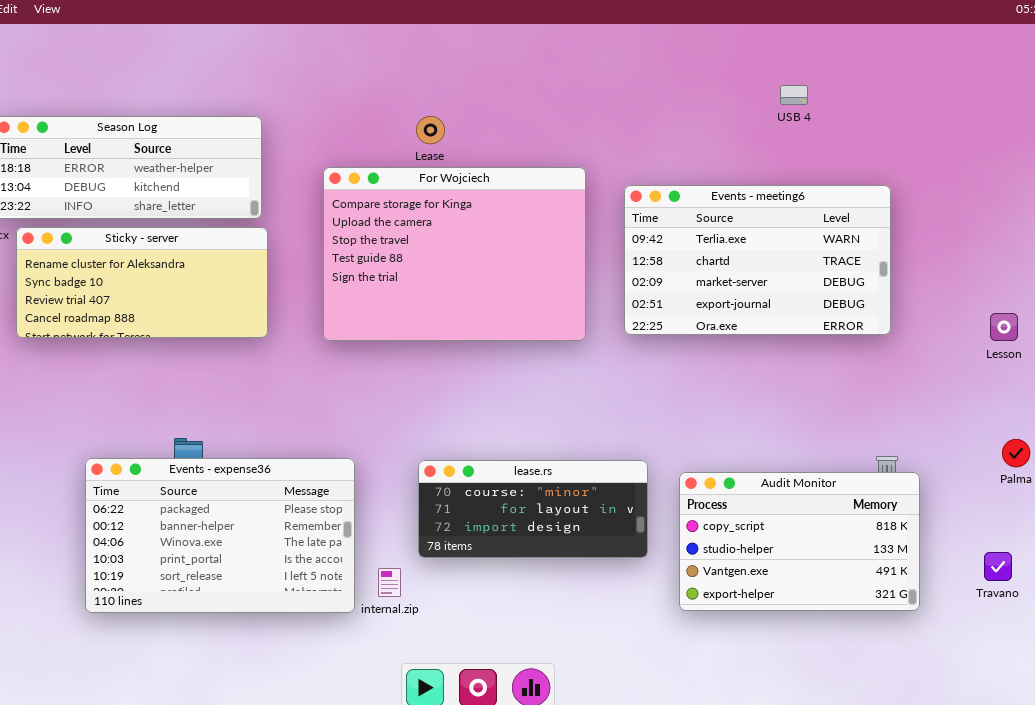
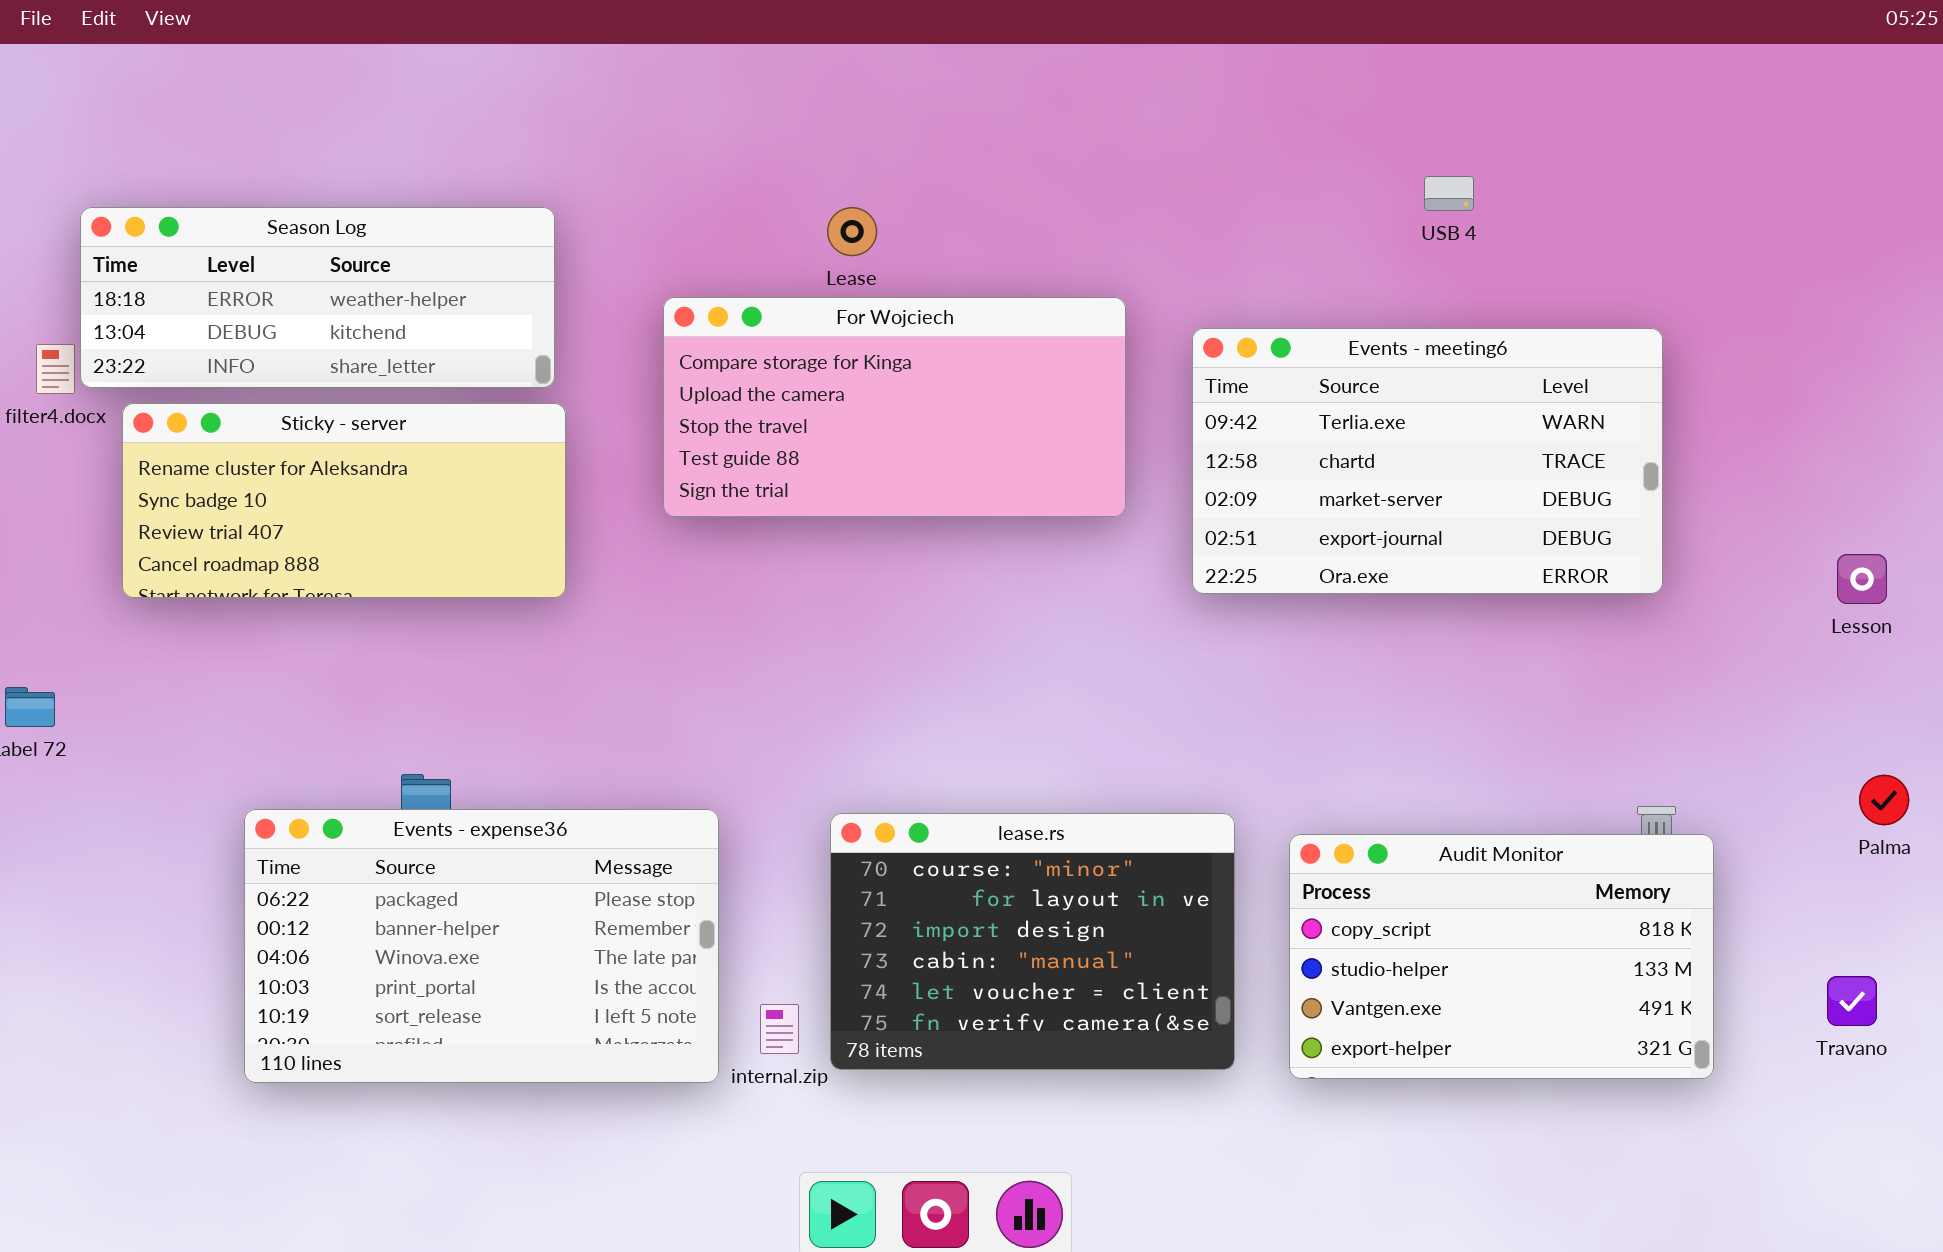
USB 4: [780,85,808,105] -> [1424,176,1474,211], moved
For Wojciech: [323,167,586,341] -> [663,297,1126,517], resized
lease.rs: [418,460,648,558] -> [830,813,1235,1070], resized

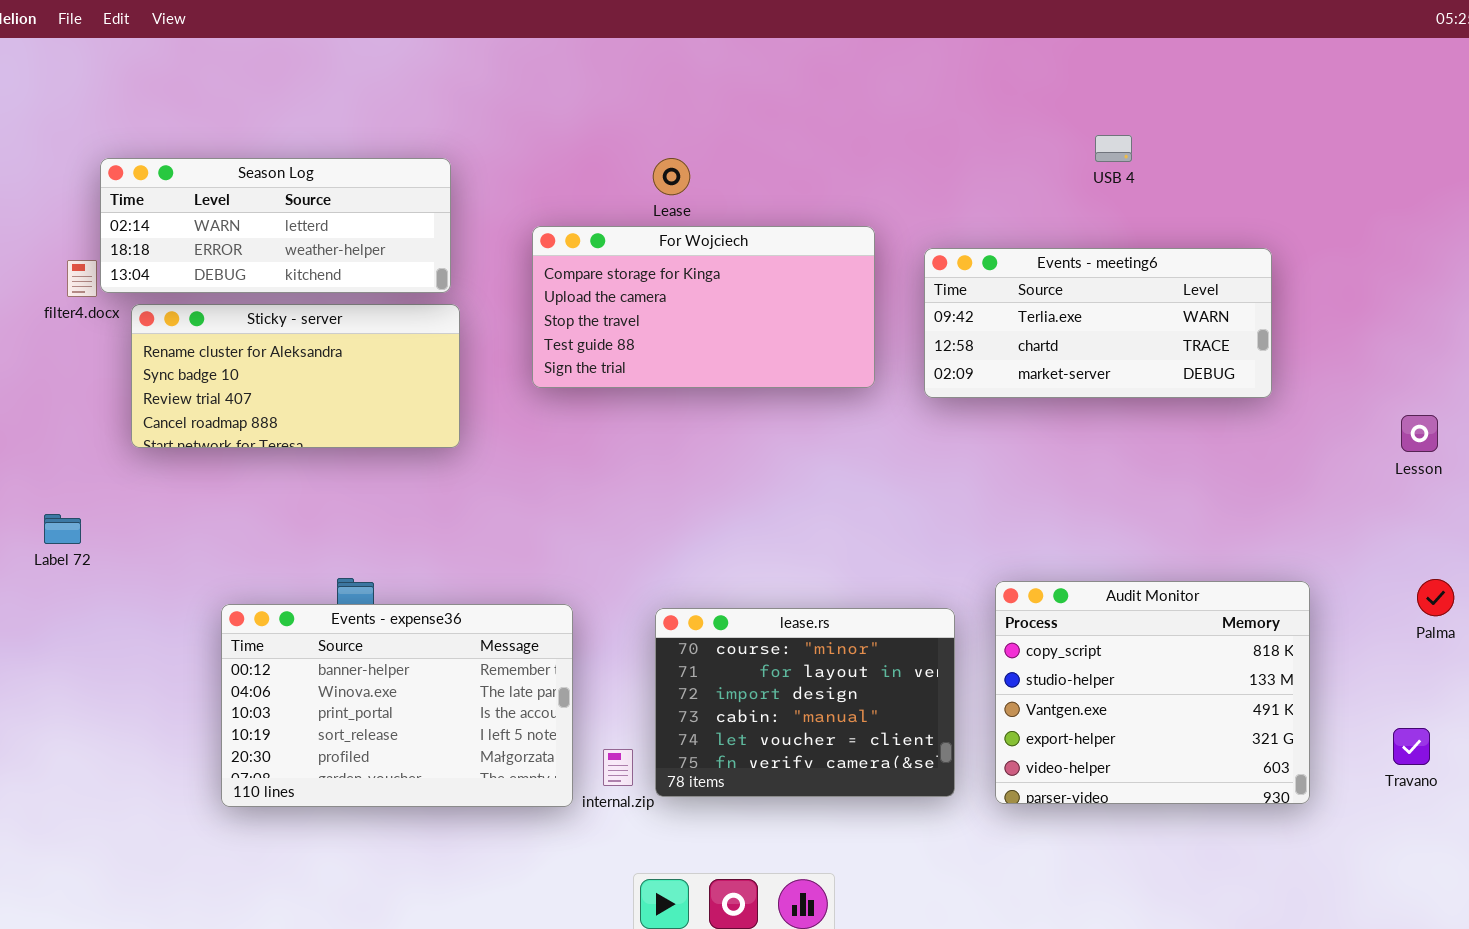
Season Log: [80,207,555,388] -> [100,158,451,293], scrolled up 1 row
Events - meeting6: [1192,328,1663,594] -> [924,248,1272,398], resized
Events - expense36: [244,809,719,1083] -> [221,604,573,807], scrolled down 1 row
Audit Monitor: [1289,834,1714,1079] -> [995,581,1310,804], resized

